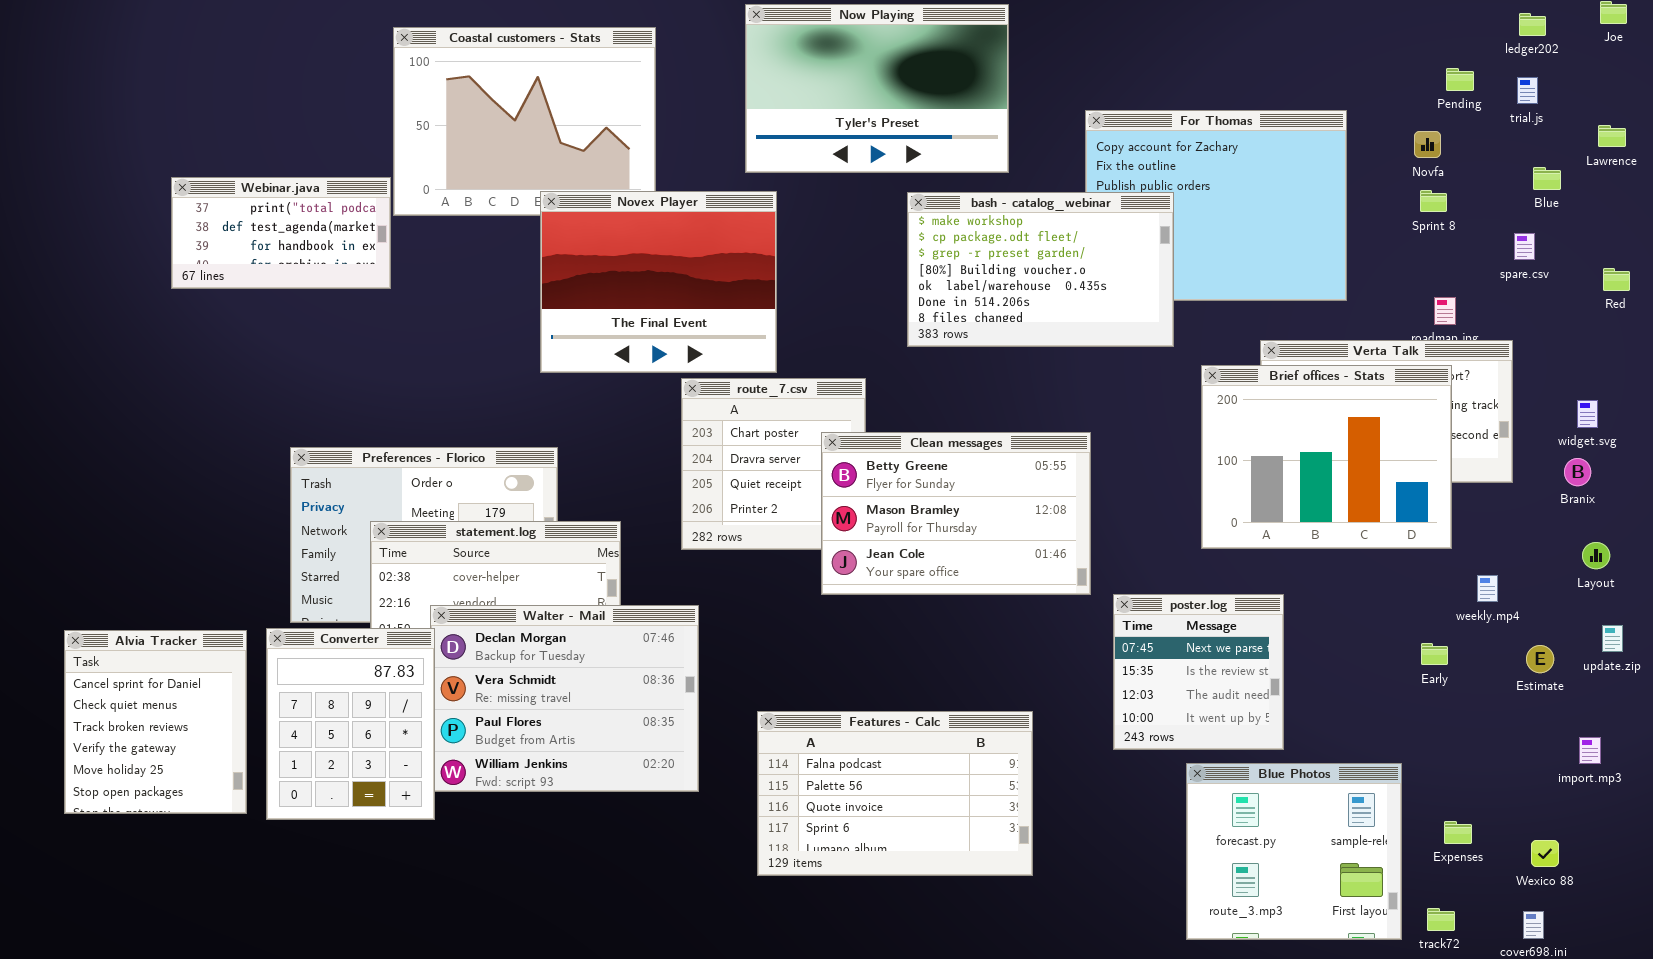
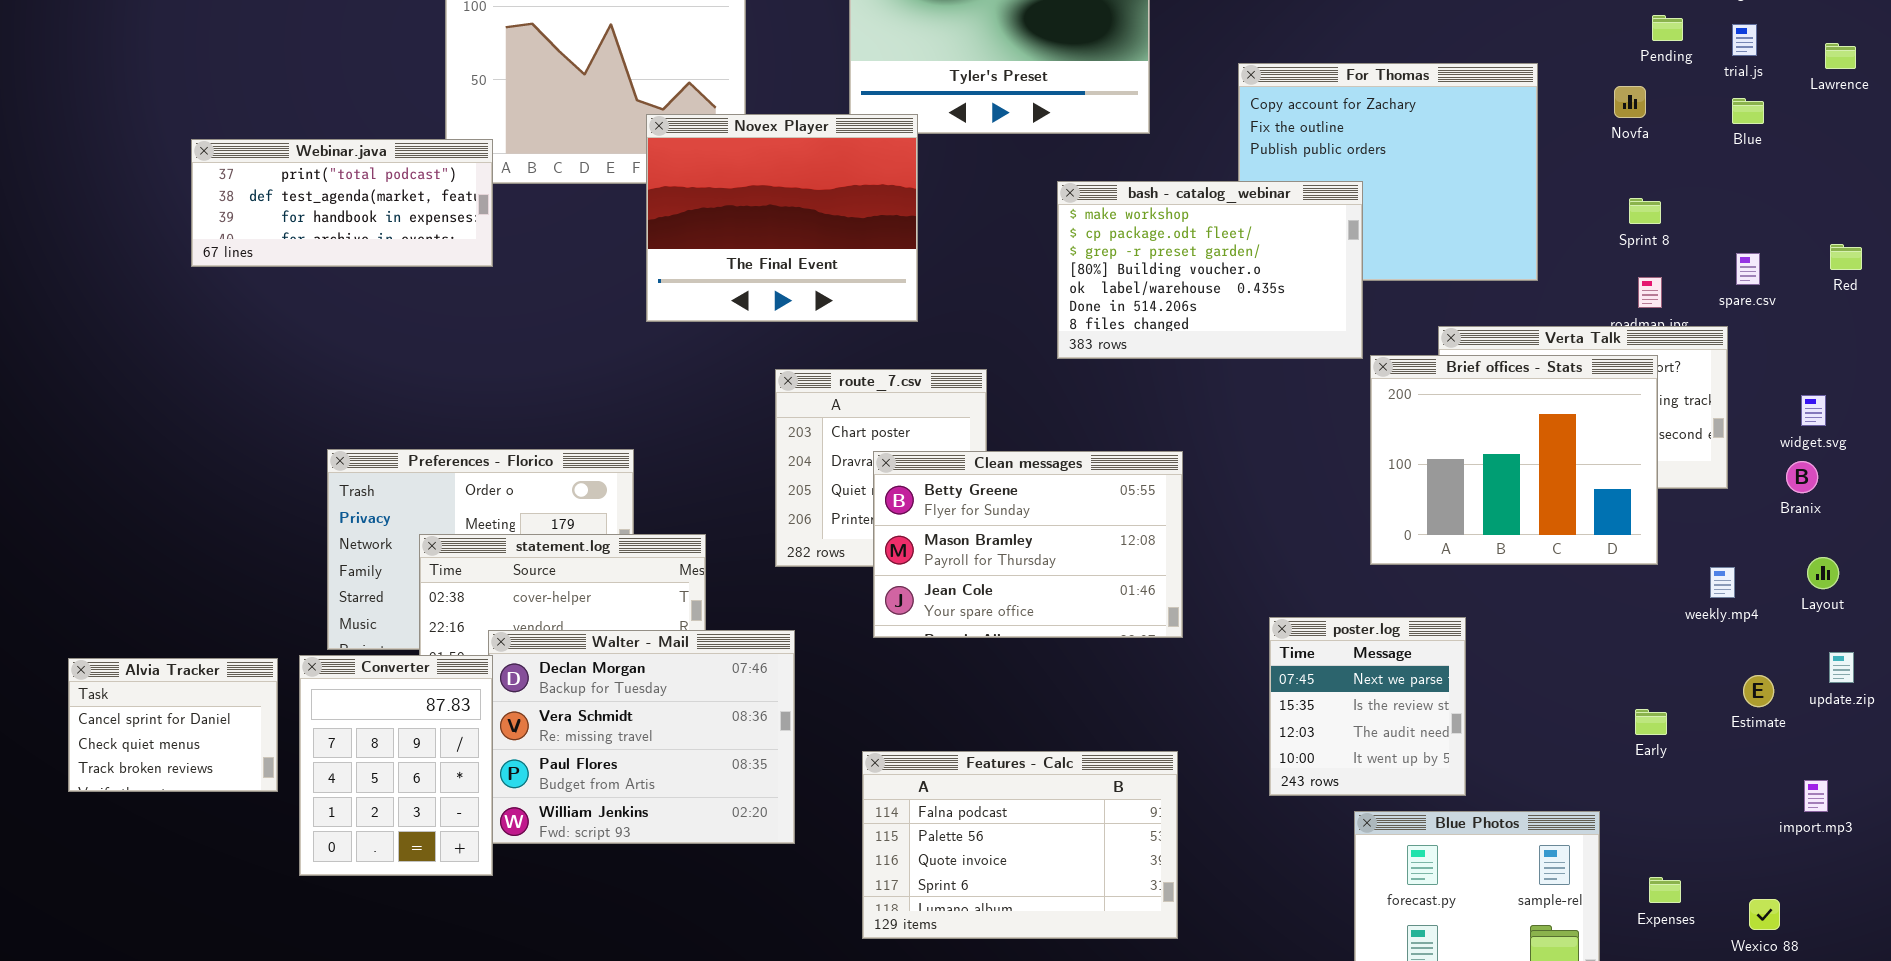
Lawrence: [1598,125,1626,147] -> [1825,43,1856,69], moved
Blue: [1533,167,1561,190] -> [1732,98,1764,124], moved
Webinar.java: [171,177,391,289] -> [191,139,493,267], resized
Sprint 8: [1420,190,1447,212] -> [1629,198,1661,224], moved
Novex Player: [540,191,777,373] -> [646,114,918,322], moved
bash - catalog_webinar: [907,192,1174,347] -> [1057,181,1363,359], moved
spare.csv: [1514,233,1535,260] -> [1736,253,1760,285], moved
Clean messages: [821,432,1091,595] -> [873,451,1183,638], moved
weekly.mp4: [1477,575,1498,602] -> [1710,567,1735,598], moved
Alvia Tracker: [64,630,247,814] -> [68,658,278,792], resized
Early: [1421,643,1448,665] -> [1635,709,1667,735], moved

